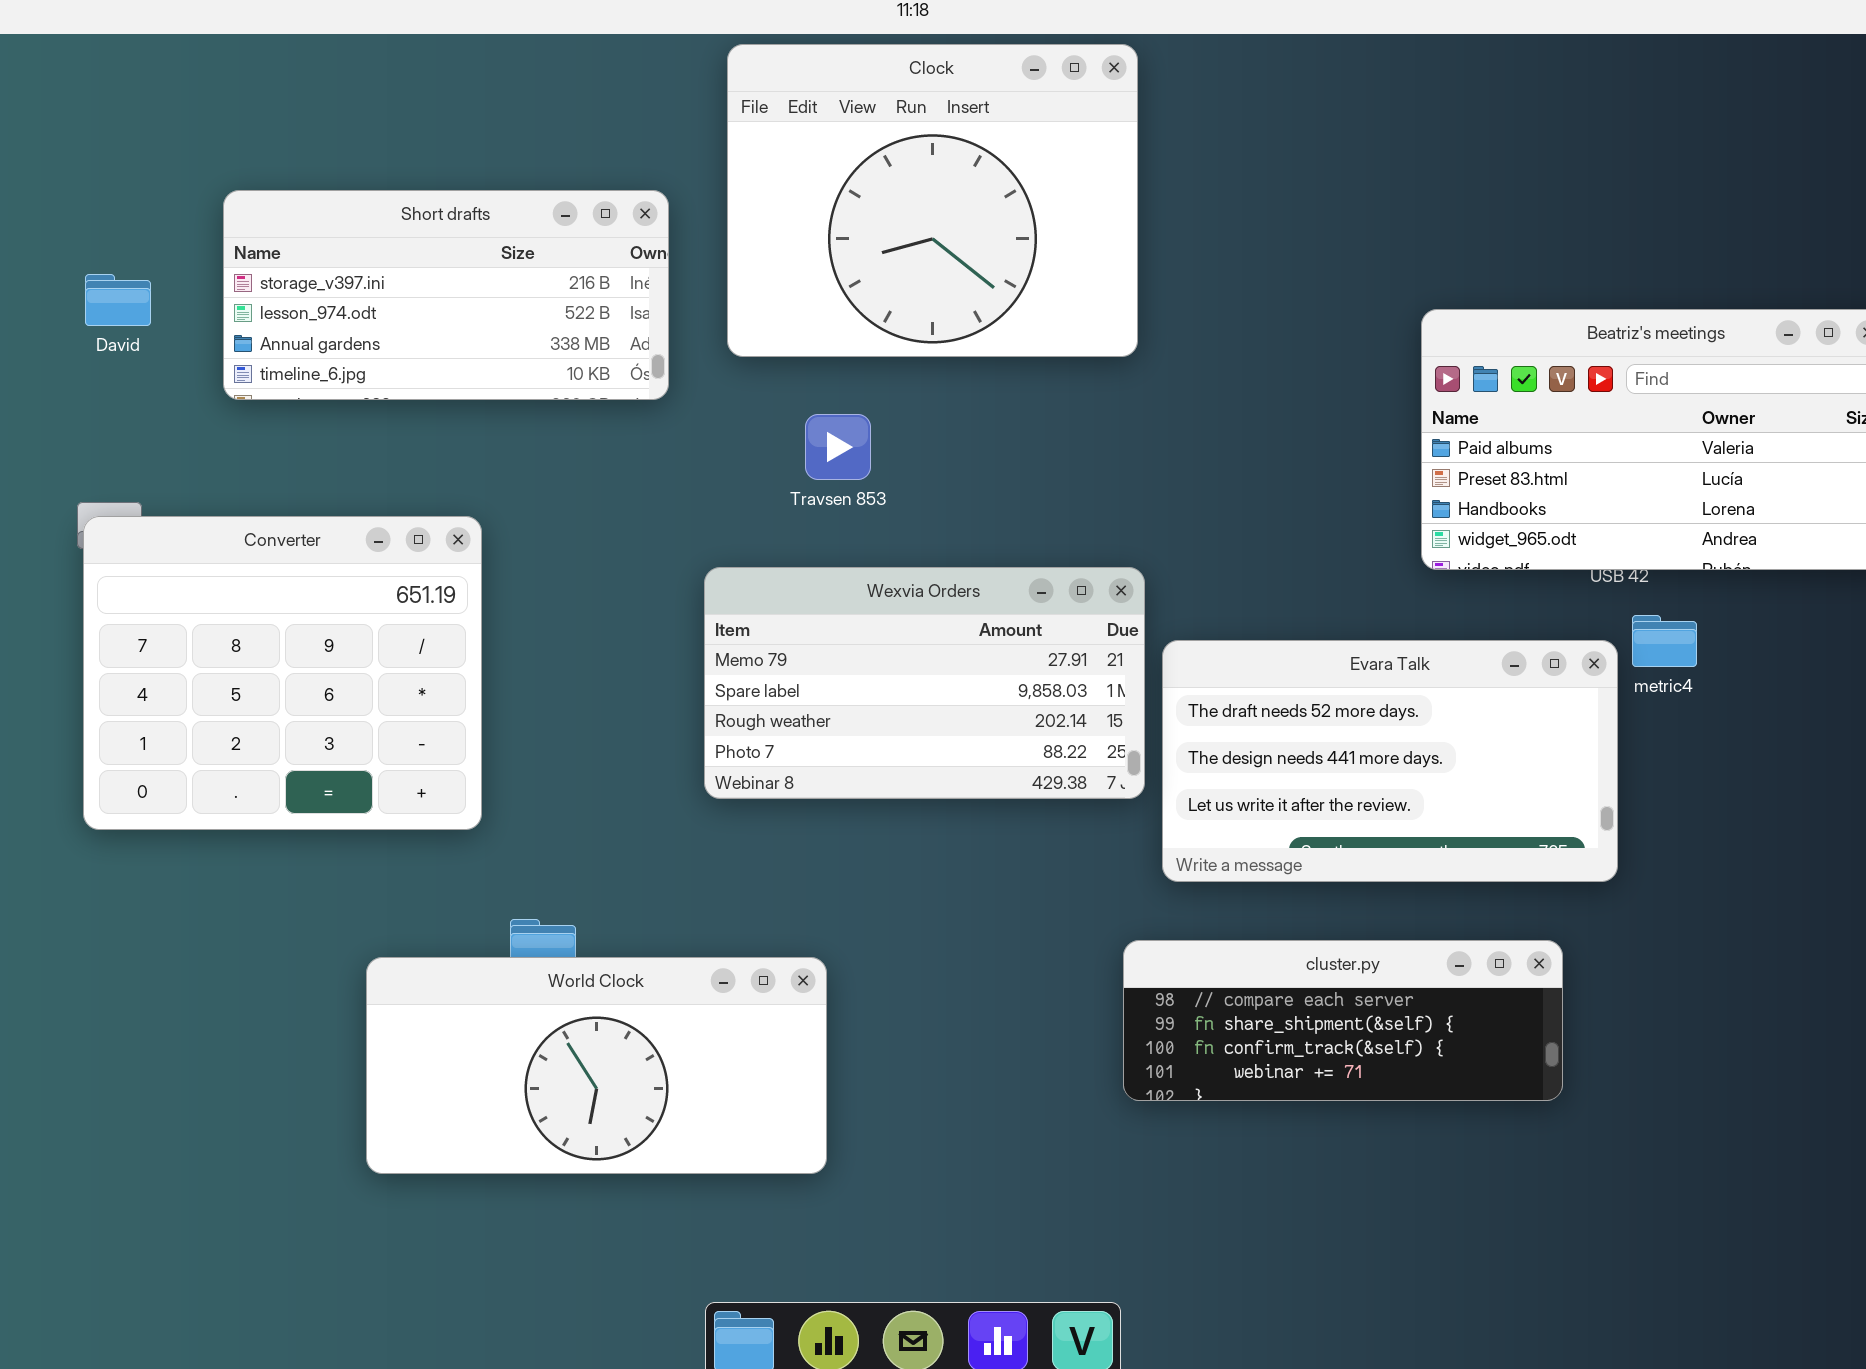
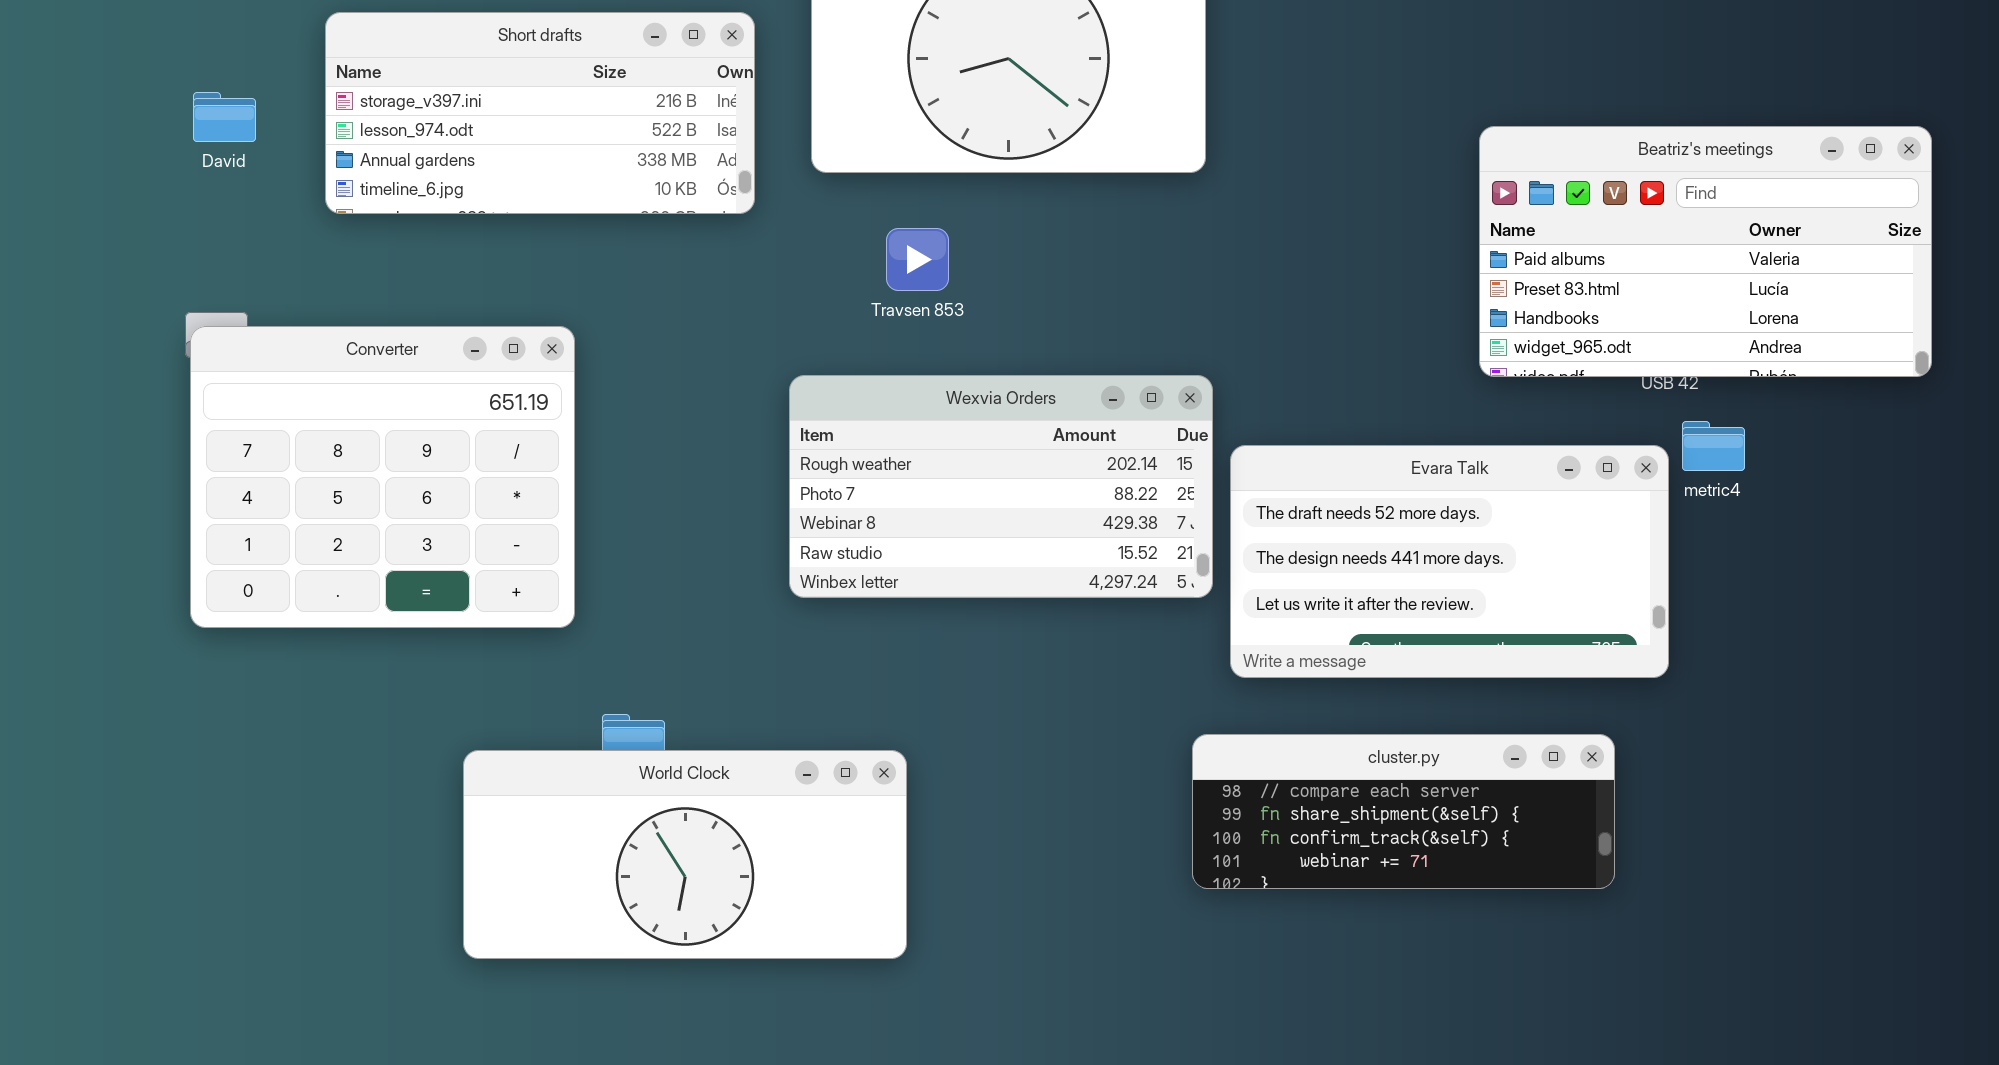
Wexvia Orders: [704,567,1145,799] -> [789,375,1213,598], scrolled down 2 rows

